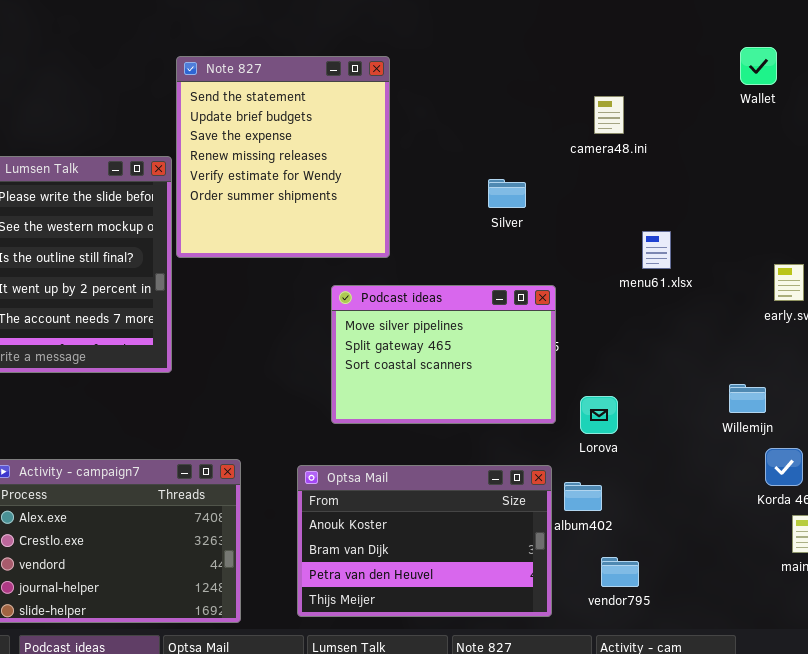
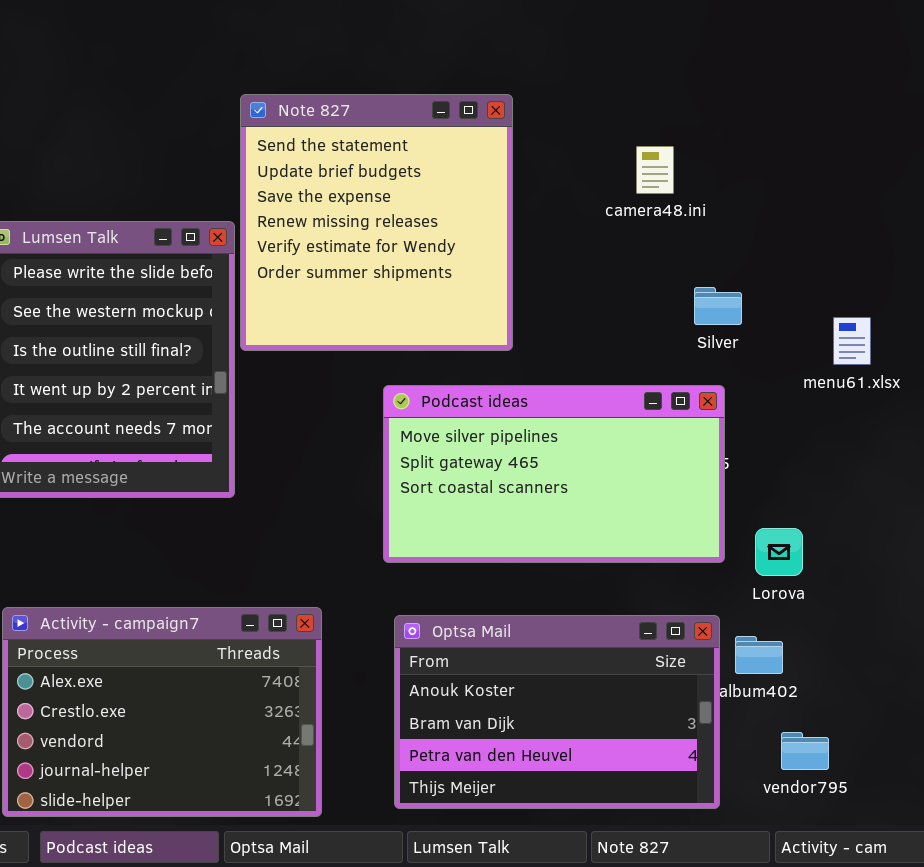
camera48.ini: [594,96,624,134] -> [636,146,674,194], moved
Silver: [488,179,526,208] -> [694,287,742,325], moved
Podcast ideas: [331,285,556,424] -> [383,385,725,563], resized

